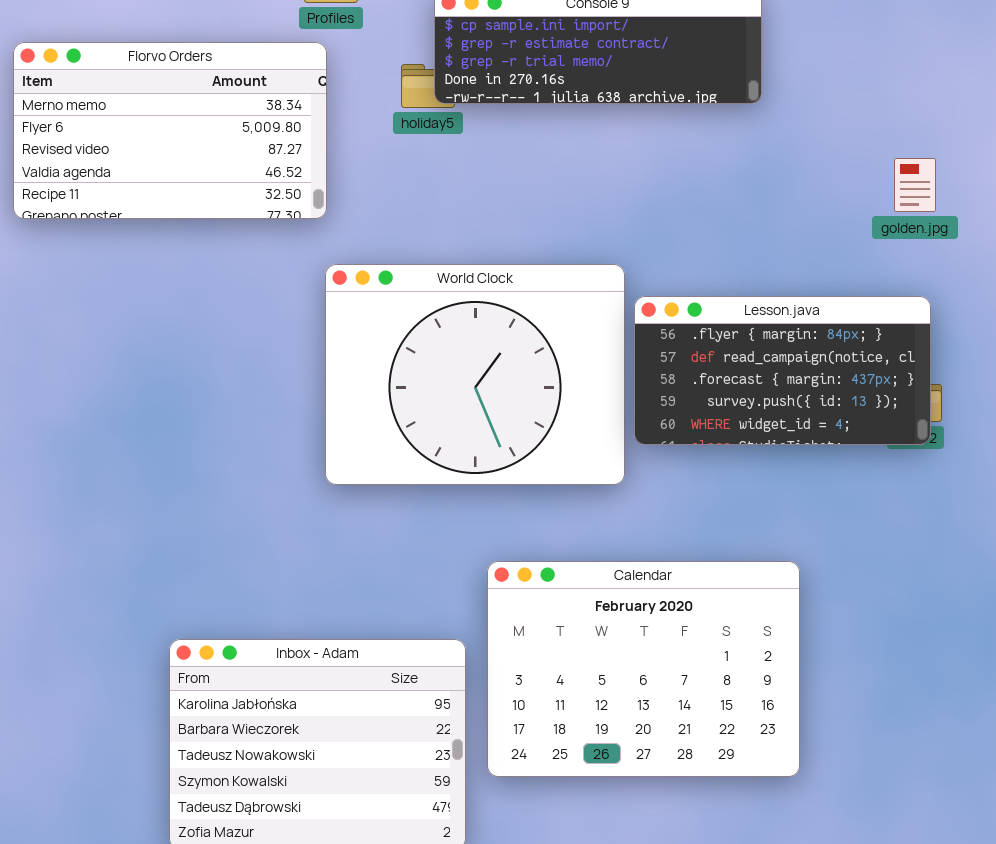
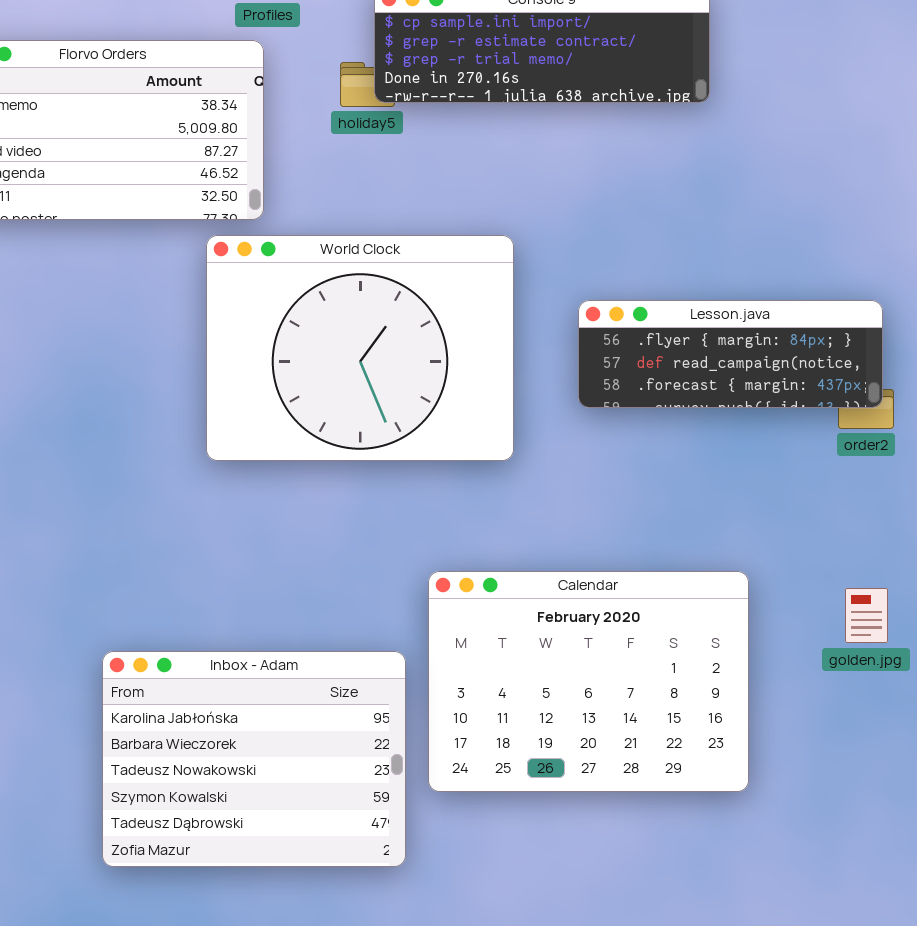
golden.jpg: [894,158,936,212] -> [845,588,888,643], moved
World Clock: [325,264,625,485] -> [206,235,514,461], moved
Lesson.java: [634,296,931,445] -> [578,300,883,408], resized

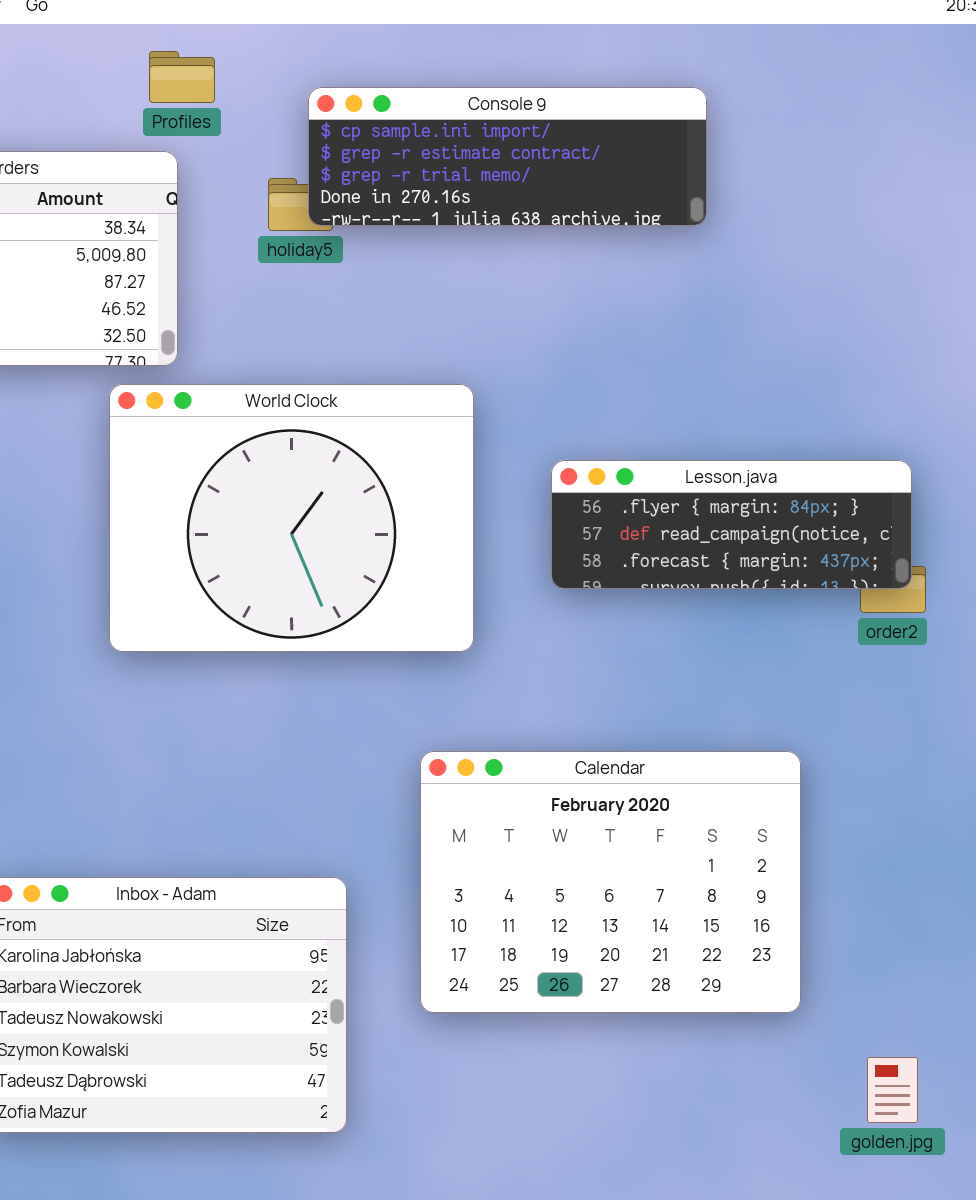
Calendar: [428,571,749,792] -> [420,751,801,1013], moved
golden.jpg: [845,588,888,643] -> [867,1057,918,1123], moved

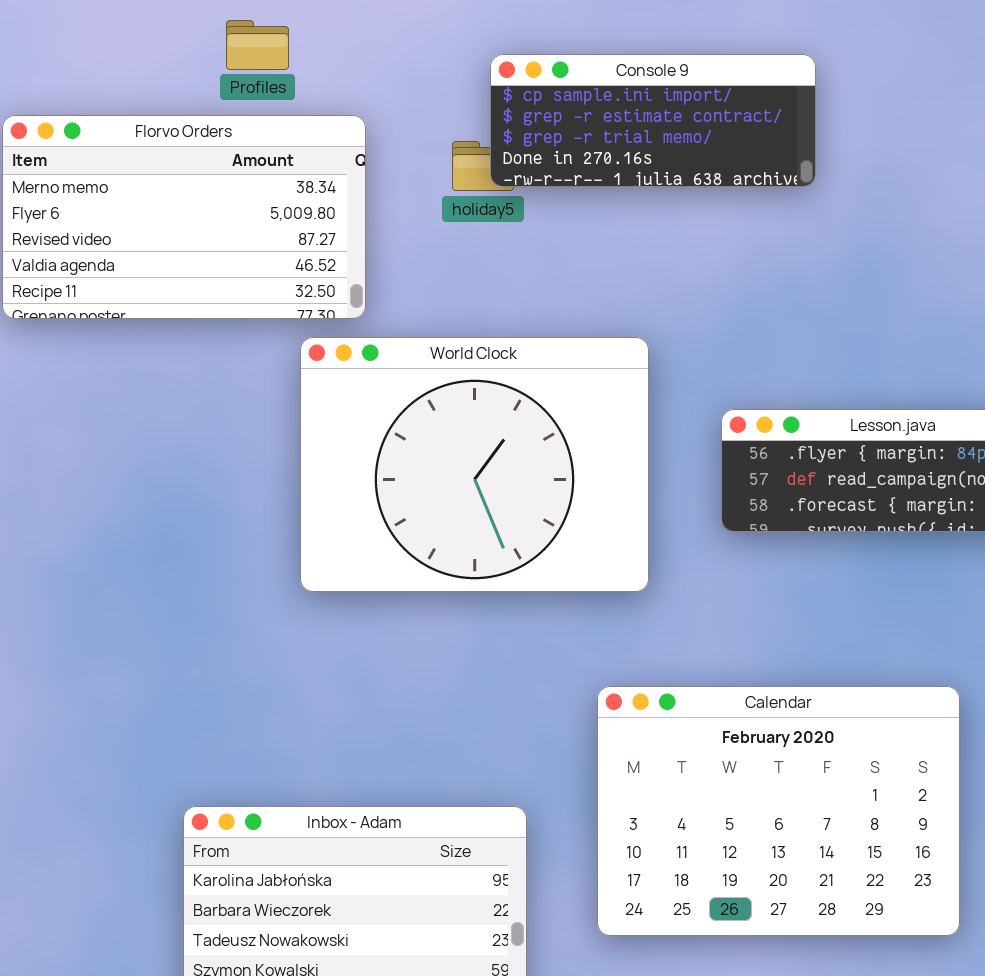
Profiles: [149,51,215,103] -> [226,20,289,70], moved
Console 9: [308,87,707,226] -> [490,54,816,187], resized

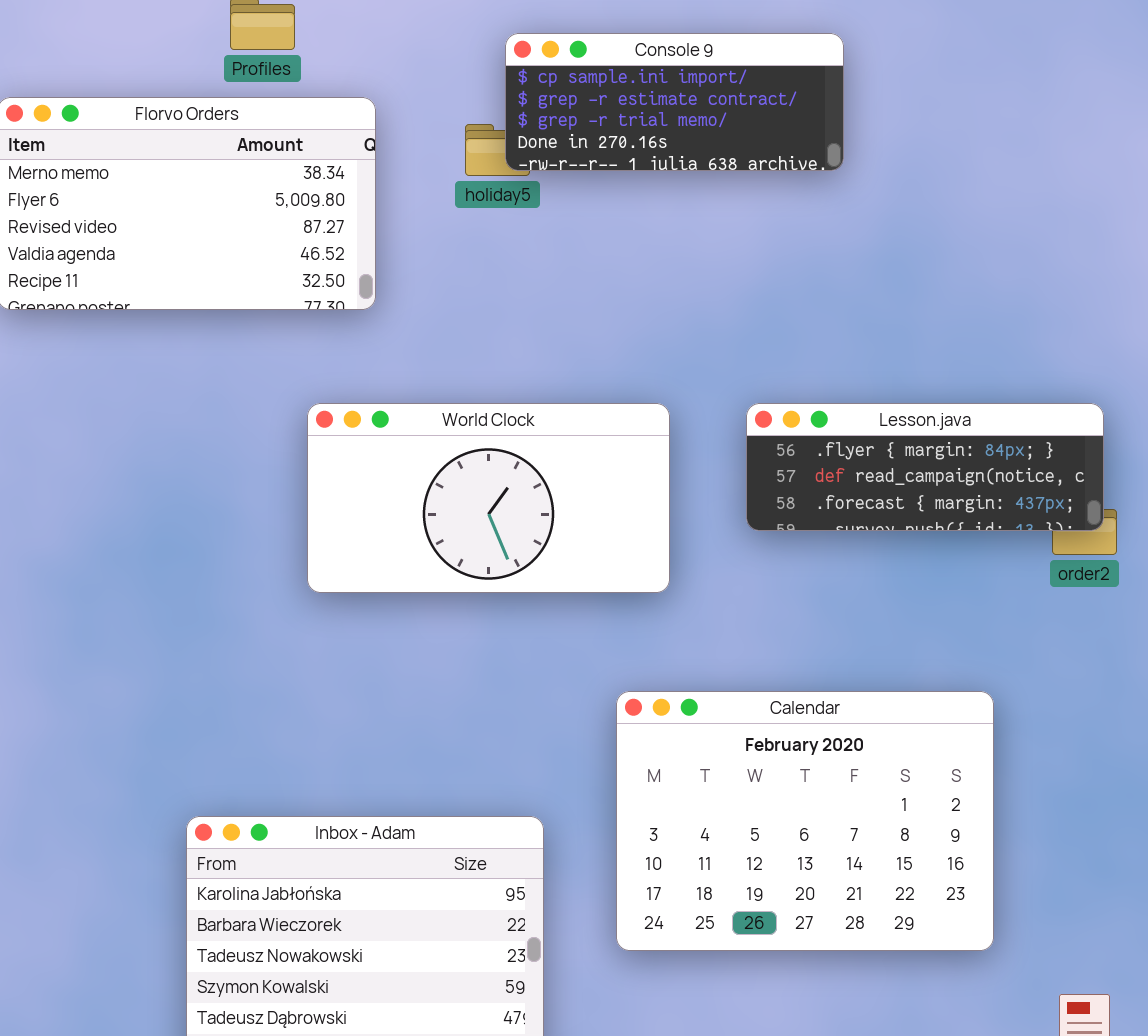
World Clock: [300,337,649,592] -> [307,403,670,593], resized

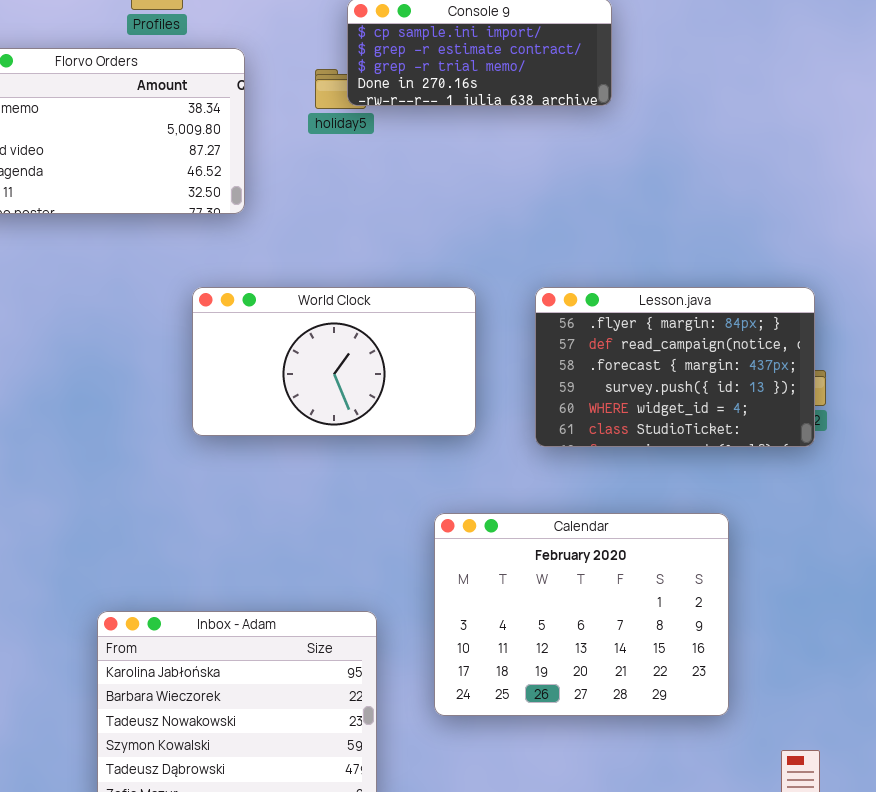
Lesson.java: [746,403,1104,531] -> [535,287,815,447], resized

